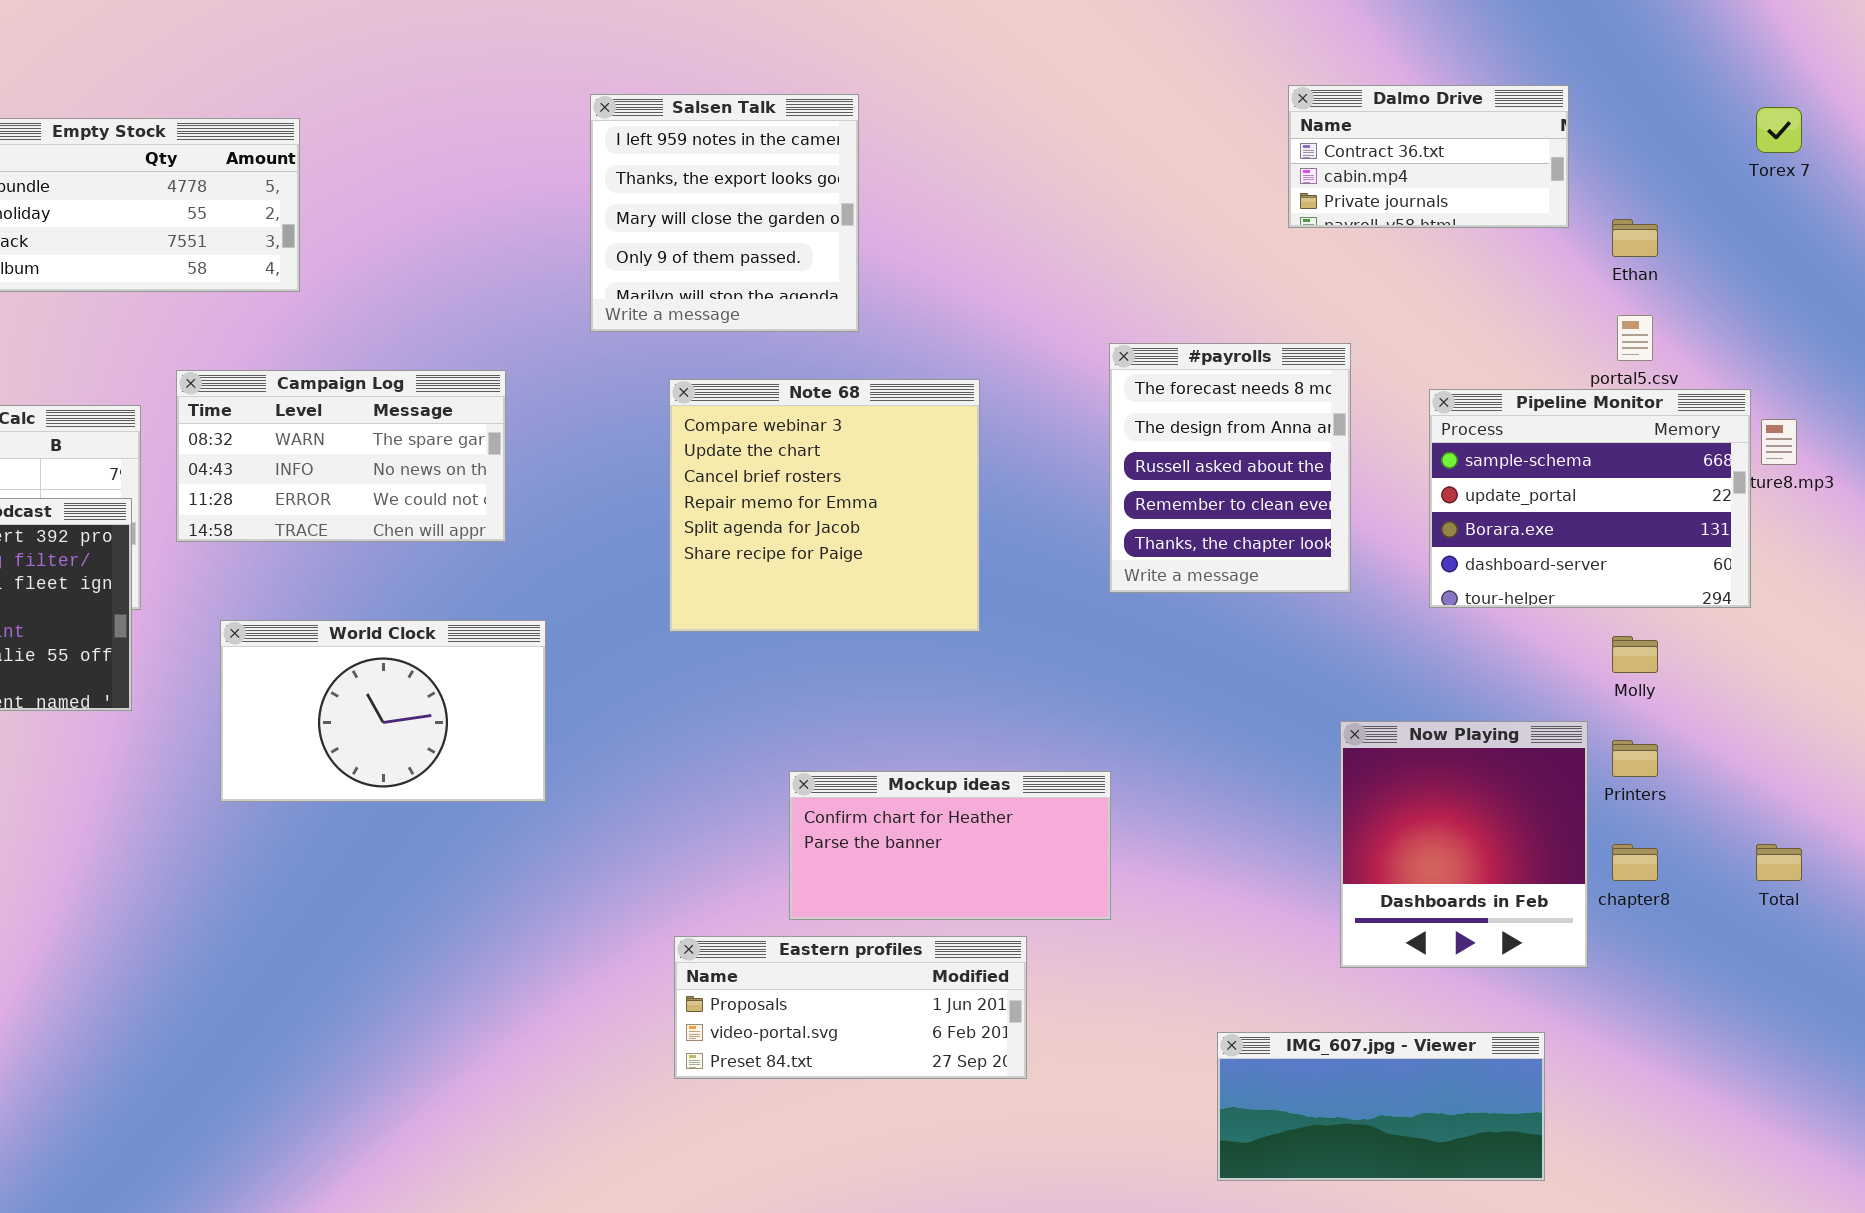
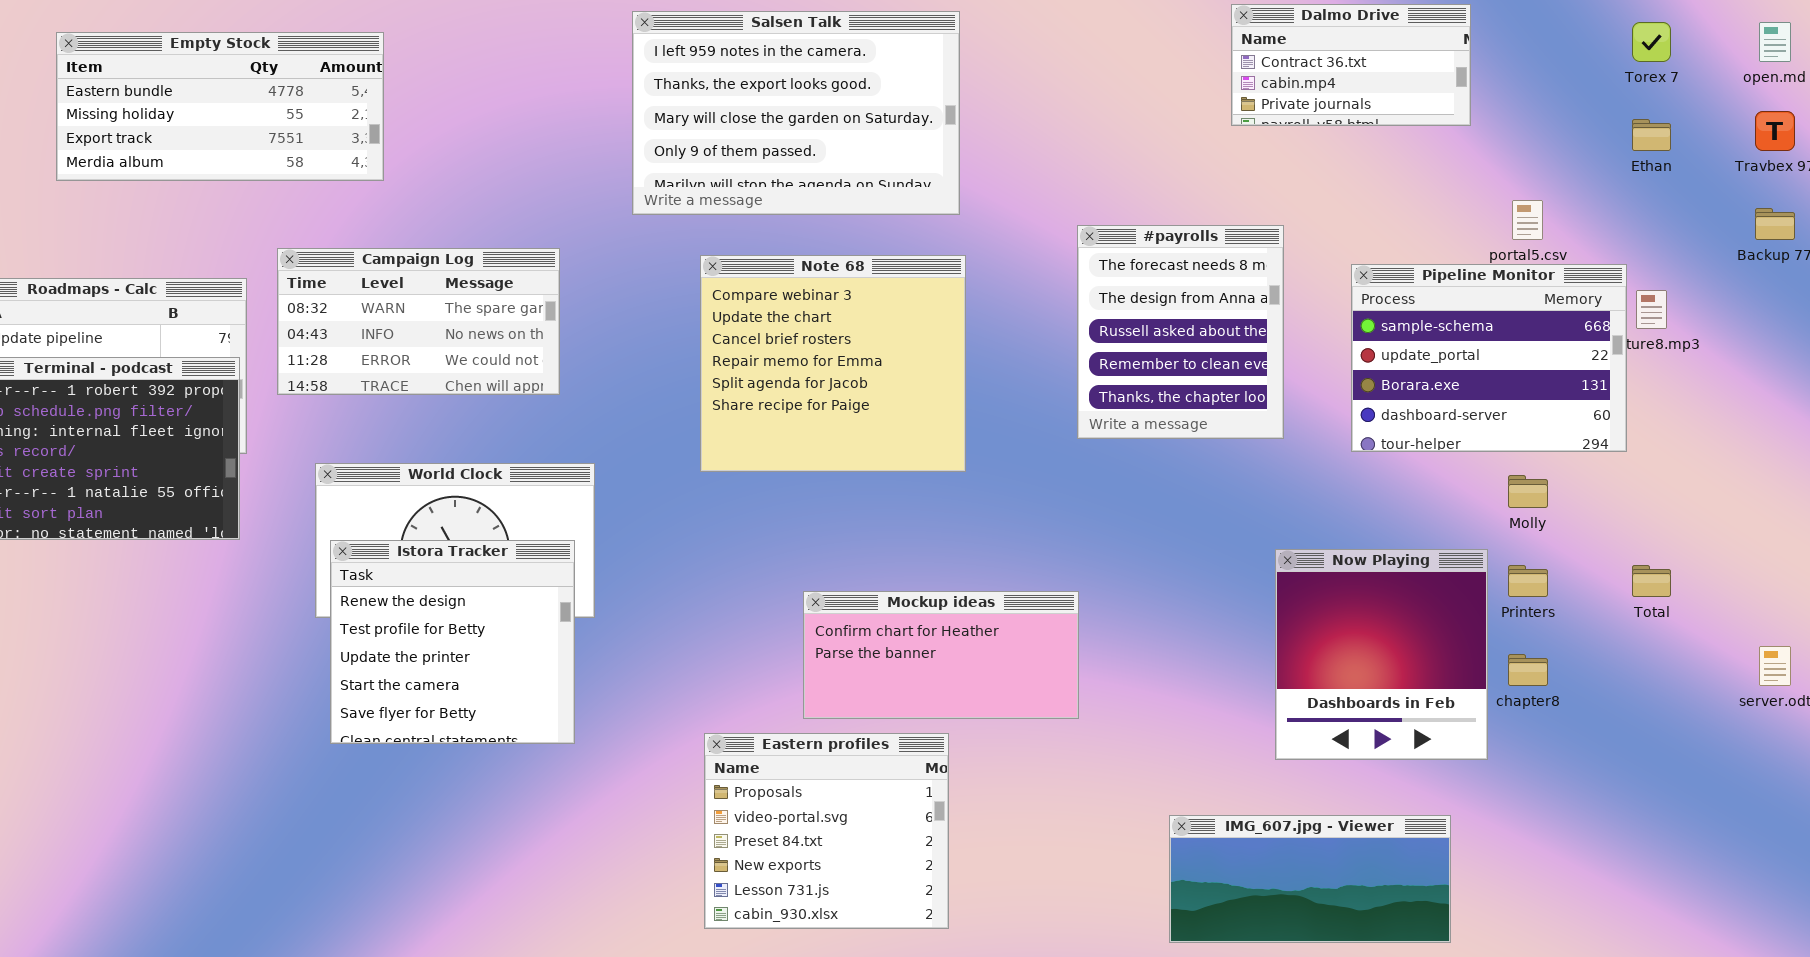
Salsen Talk: [590,94,859,332] -> [632,11,960,215], resized
Ethan: [1612,219,1658,257] -> [1632,119,1671,151], moved
Istora Tracker: none -> [330,540,575,744], opened
Total: [1756,844,1802,881] -> [1632,565,1671,597], moved
Eastern profiles: [674,936,1027,1079] -> [704,733,949,929], resized

